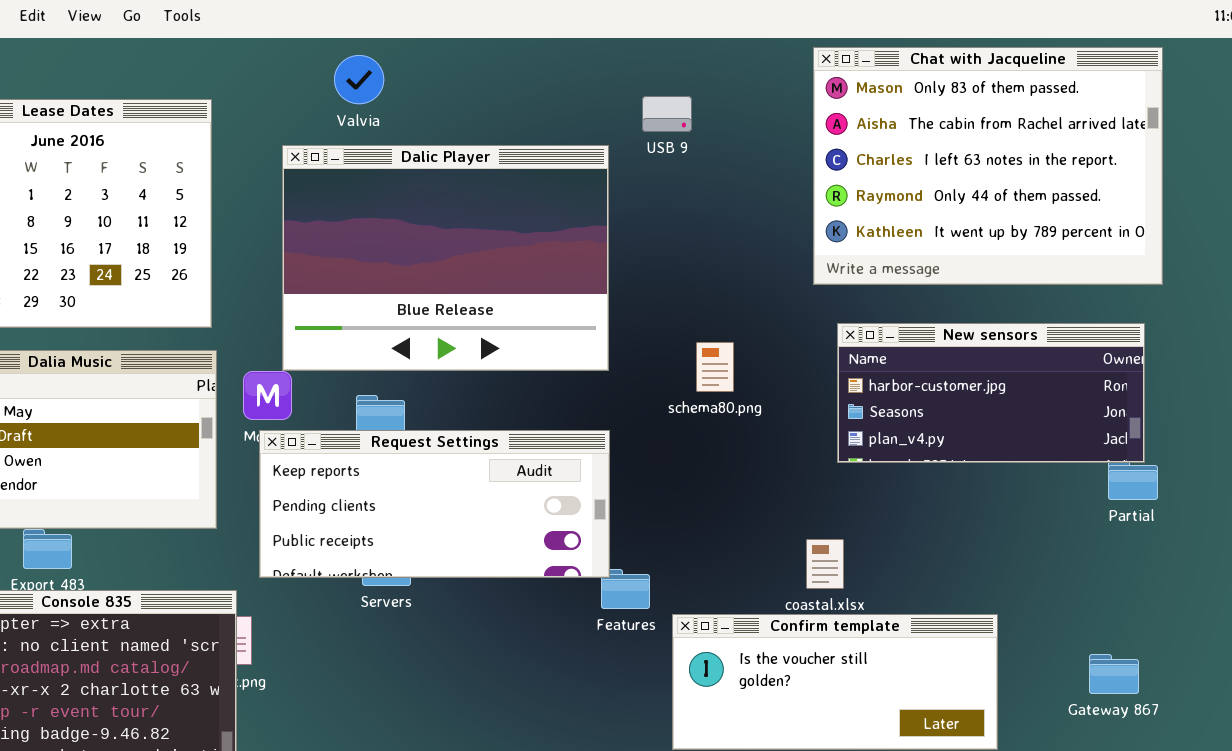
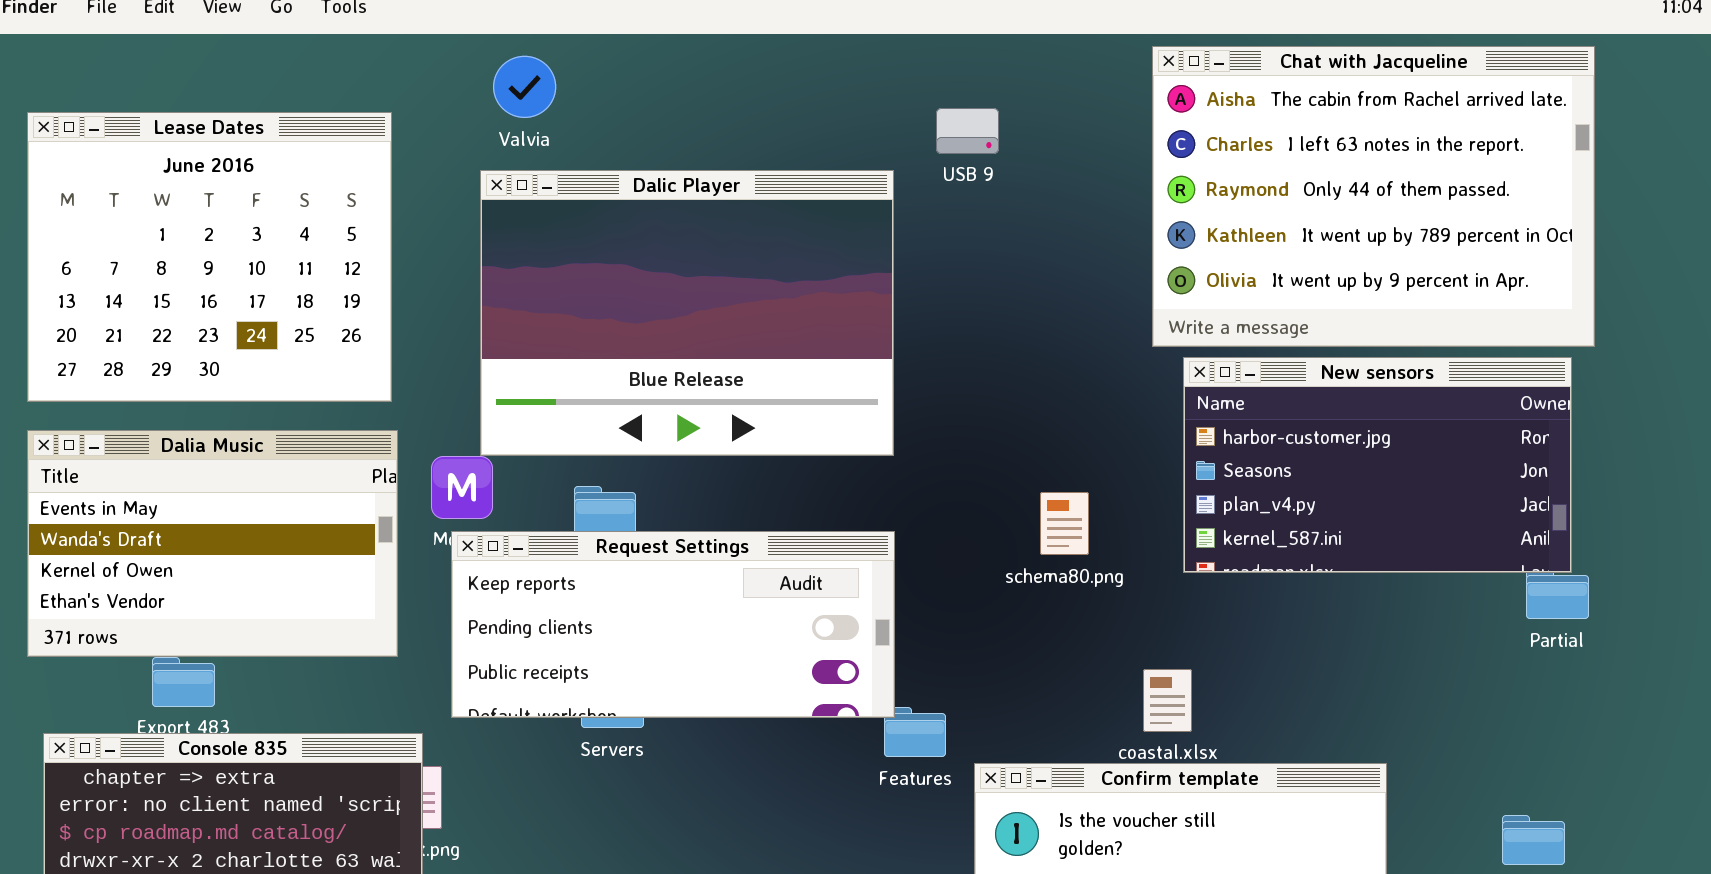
Chat with Jacqueline: [813,47,1163,285] -> [1152,46,1595,347], scrolled down 1 row
Valvia: [334,55,384,104] -> [493,56,556,118], moved
New sensors: [837,323,1145,463] -> [1183,357,1572,573], resized
schema80.png: [696,342,734,392] -> [1040,492,1089,555], moved

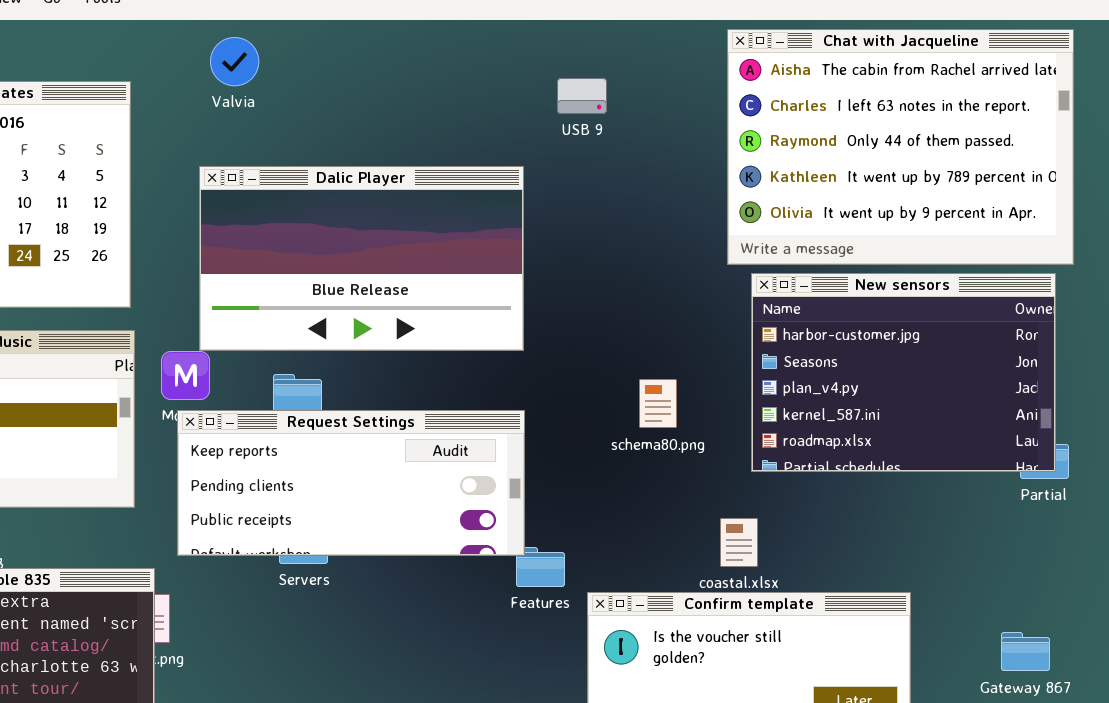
Dalic Player: [480,170,894,456] -> [199,166,524,351], resized
New sensors: [1183,357,1572,573] -> [751,273,1056,472], resized

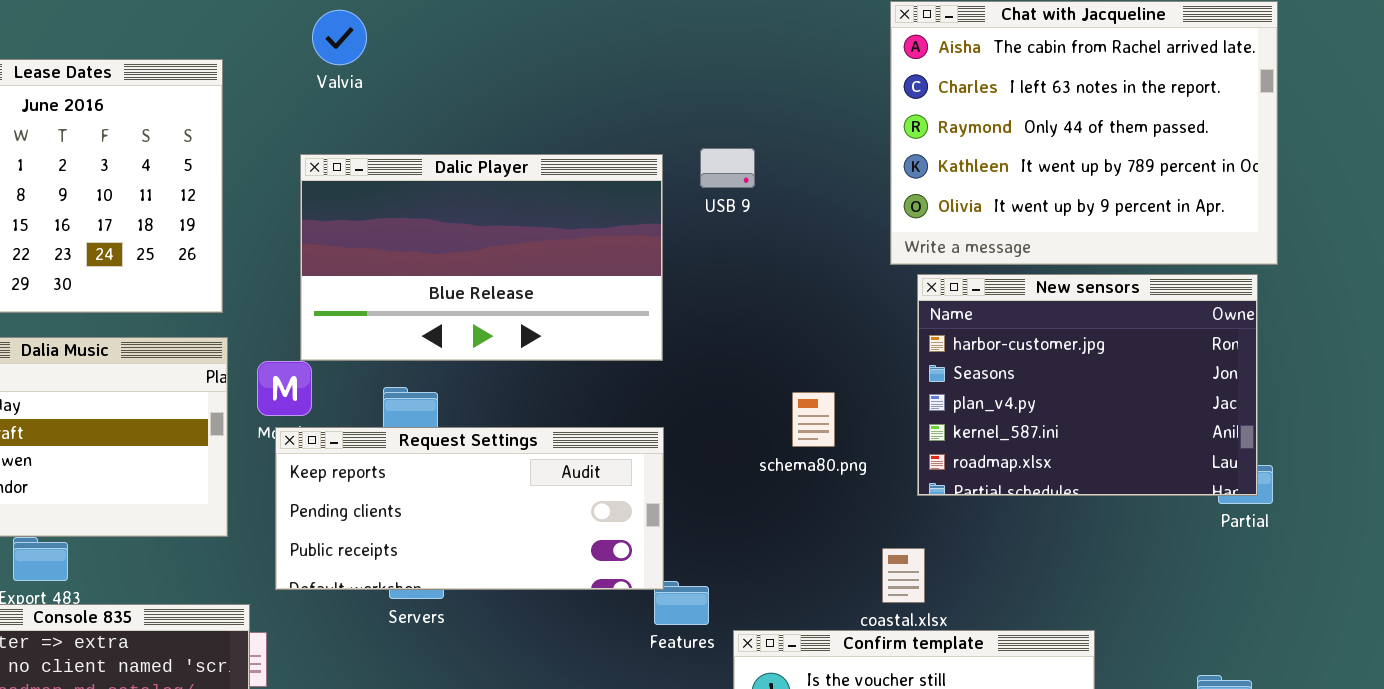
USB 9: [557,78,607,114] -> [700,148,755,188], moved

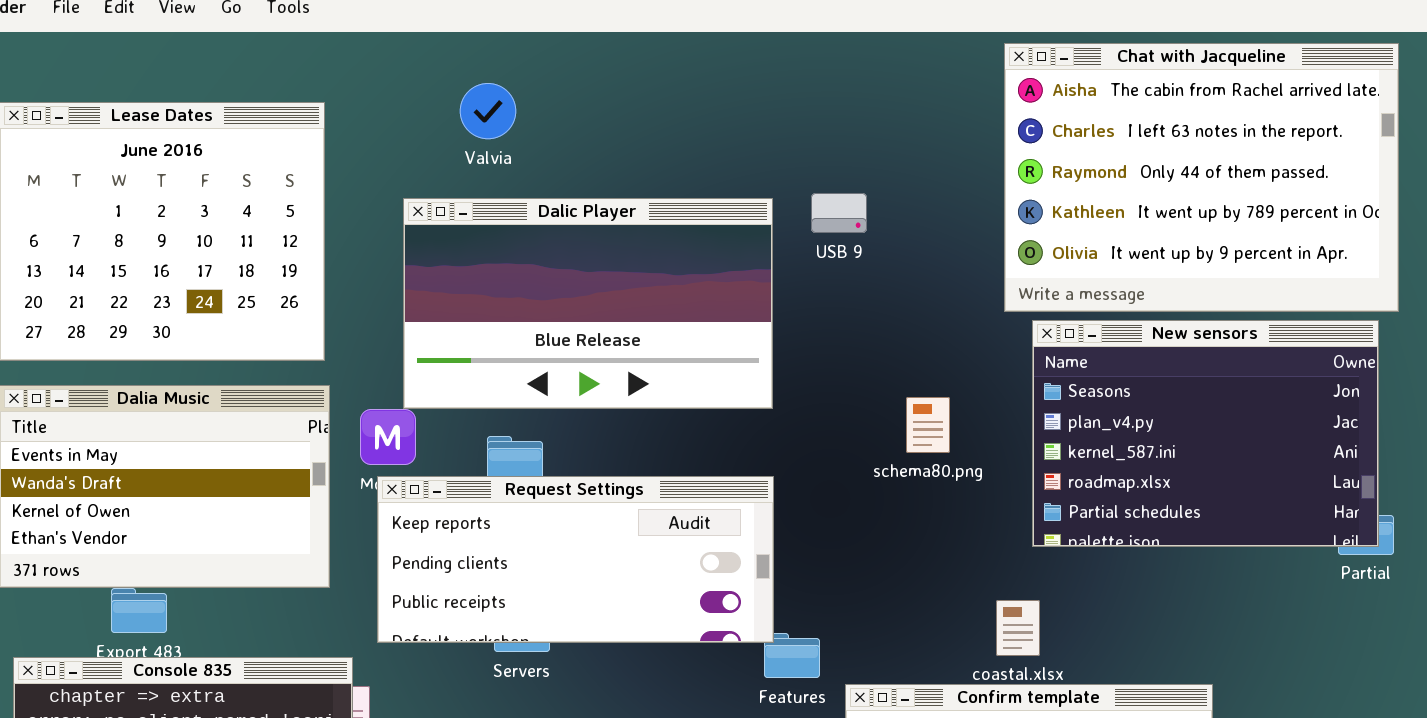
Valvia: [312,10,367,65] -> [460,83,516,139], moved
New sensors: [917,274,1258,496] -> [1032,320,1379,547], scrolled down 1 row
schema80.png: [792,392,835,447] -> [906,397,950,453], moved

